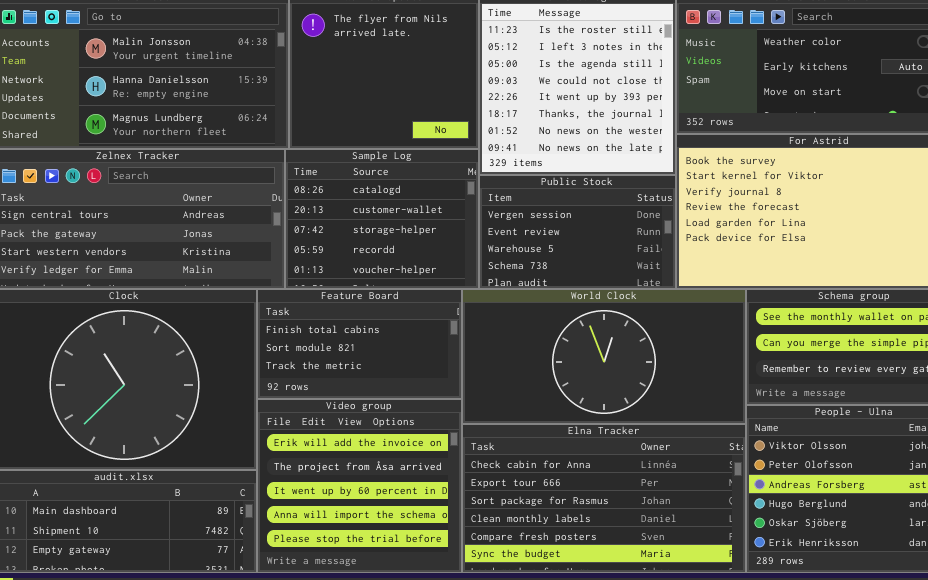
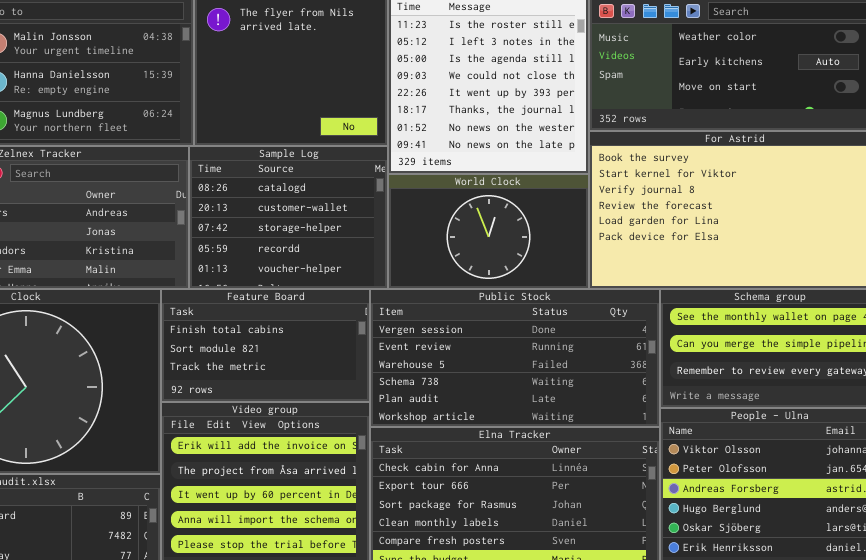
Public Stock: [479,175,676,289] -> [370,289,660,427], moved, resized
World Clock: [462,289,746,424] -> [388,174,589,289], moved, resized

